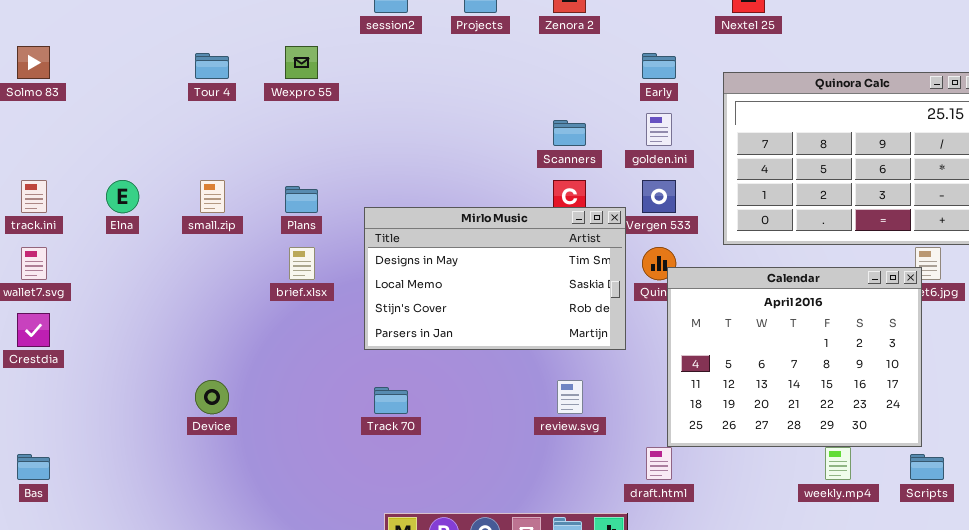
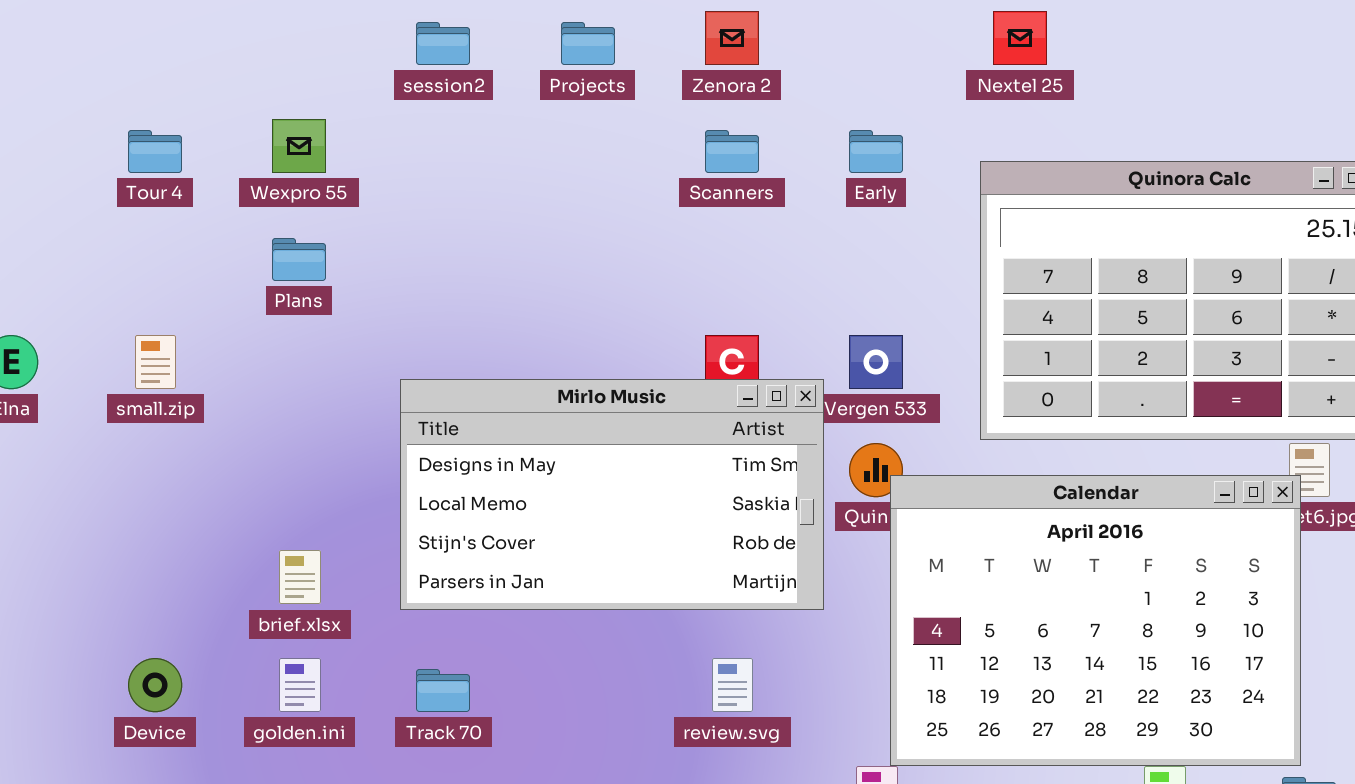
golden.ini: [646,113,672,146] -> [279,658,321,712], moved
Scanners: [553,120,586,146] -> [705,130,759,173], moved
Plans: [285,186,318,213] -> [272,238,326,281], moved
brief.xlsx: [289,247,315,280] -> [279,550,321,604], moved

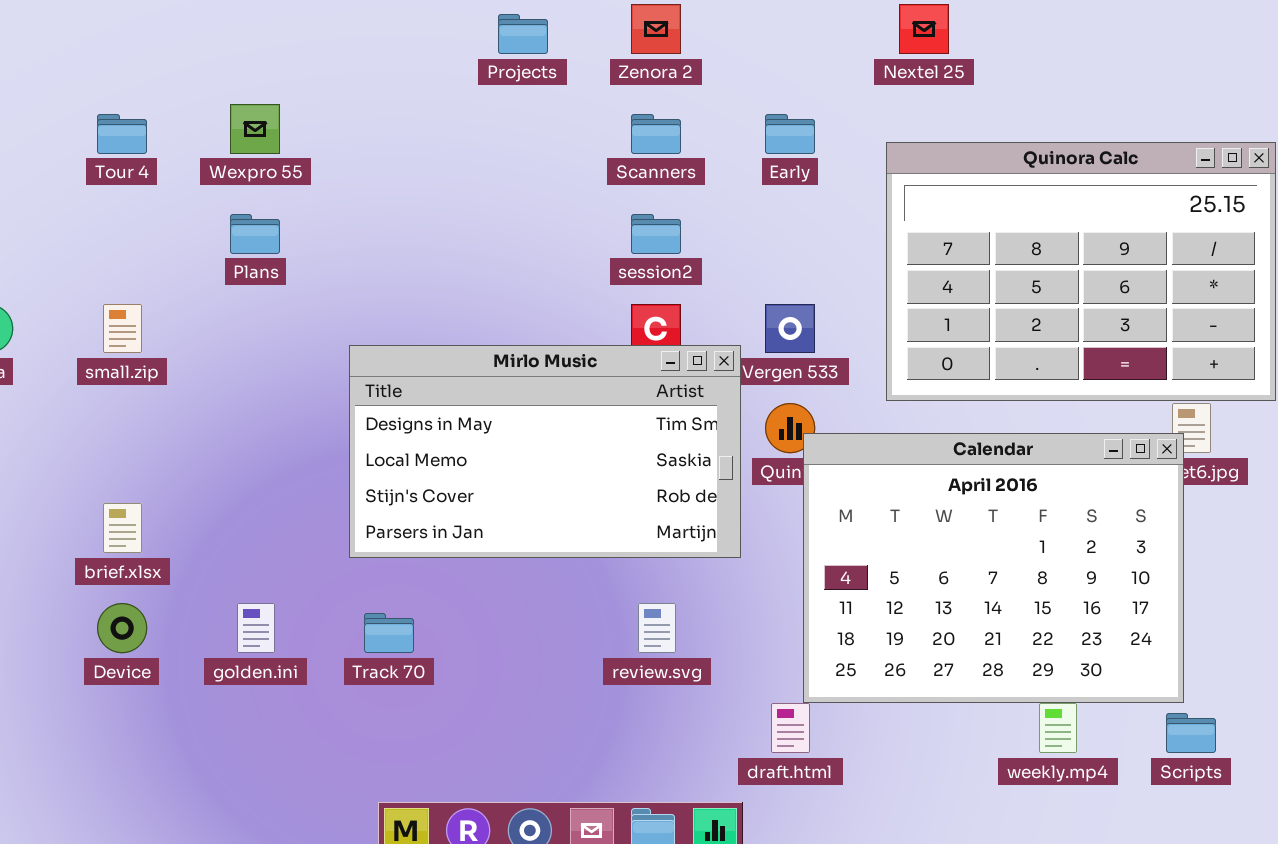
session2: [416,22,470,65] -> [631,214,681,254], moved
brief.xlsx: [279,550,321,604] -> [103,503,142,553], moved

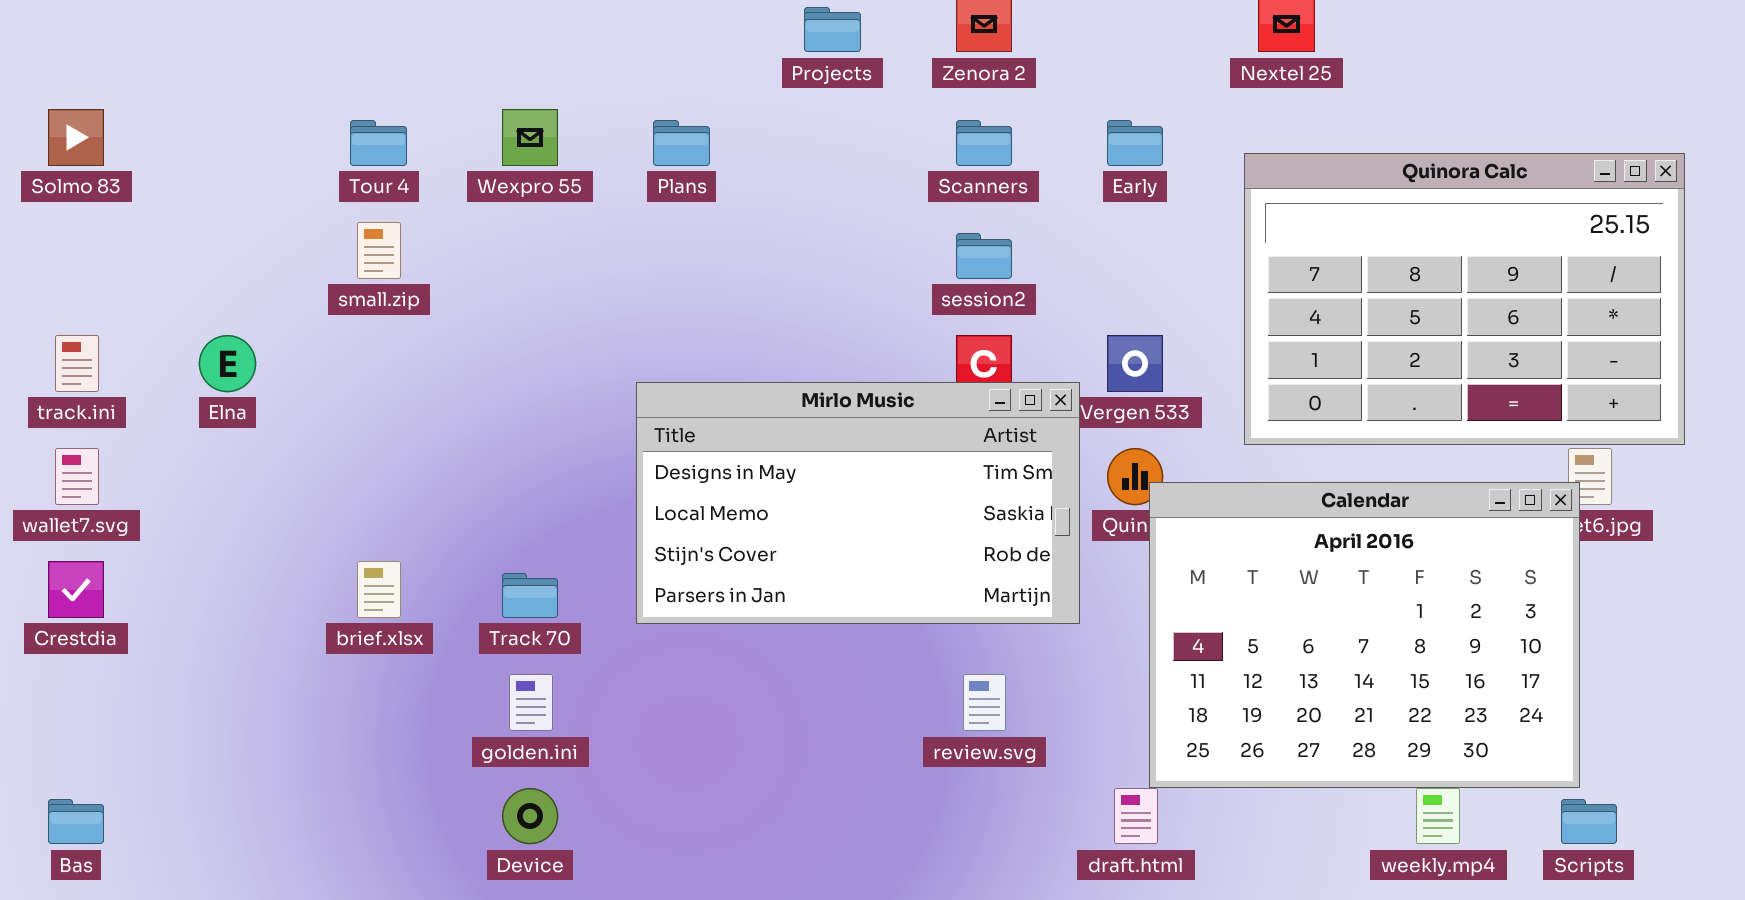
Plans: [230,214,280,254] -> [653,120,710,166], moved
small.zip: [103,304,142,353] -> [357,222,401,279], moved
Device: [97,603,147,653] -> [502,788,558,844], moved
Track 70: [364,613,414,653] -> [502,573,558,618], moved

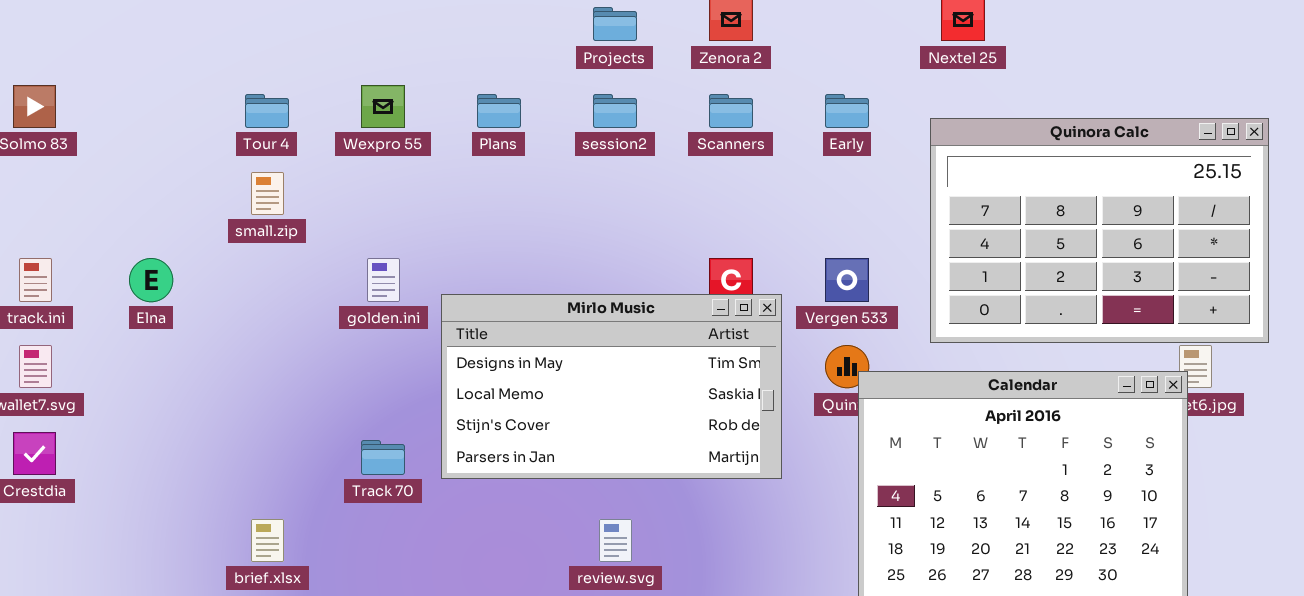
session2: [956,233,1012,279] -> [593,94,637,128], moved
Mirlo Music: [636,382,1080,624] -> [441,294,782,479], moved
brief.xlsx: [357,561,401,618] -> [251,519,284,562], moved
golden.ini: [509,674,553,731] -> [367,258,400,302], moved
review.svg: [963,674,1006,731] -> [599,519,632,562], moved

